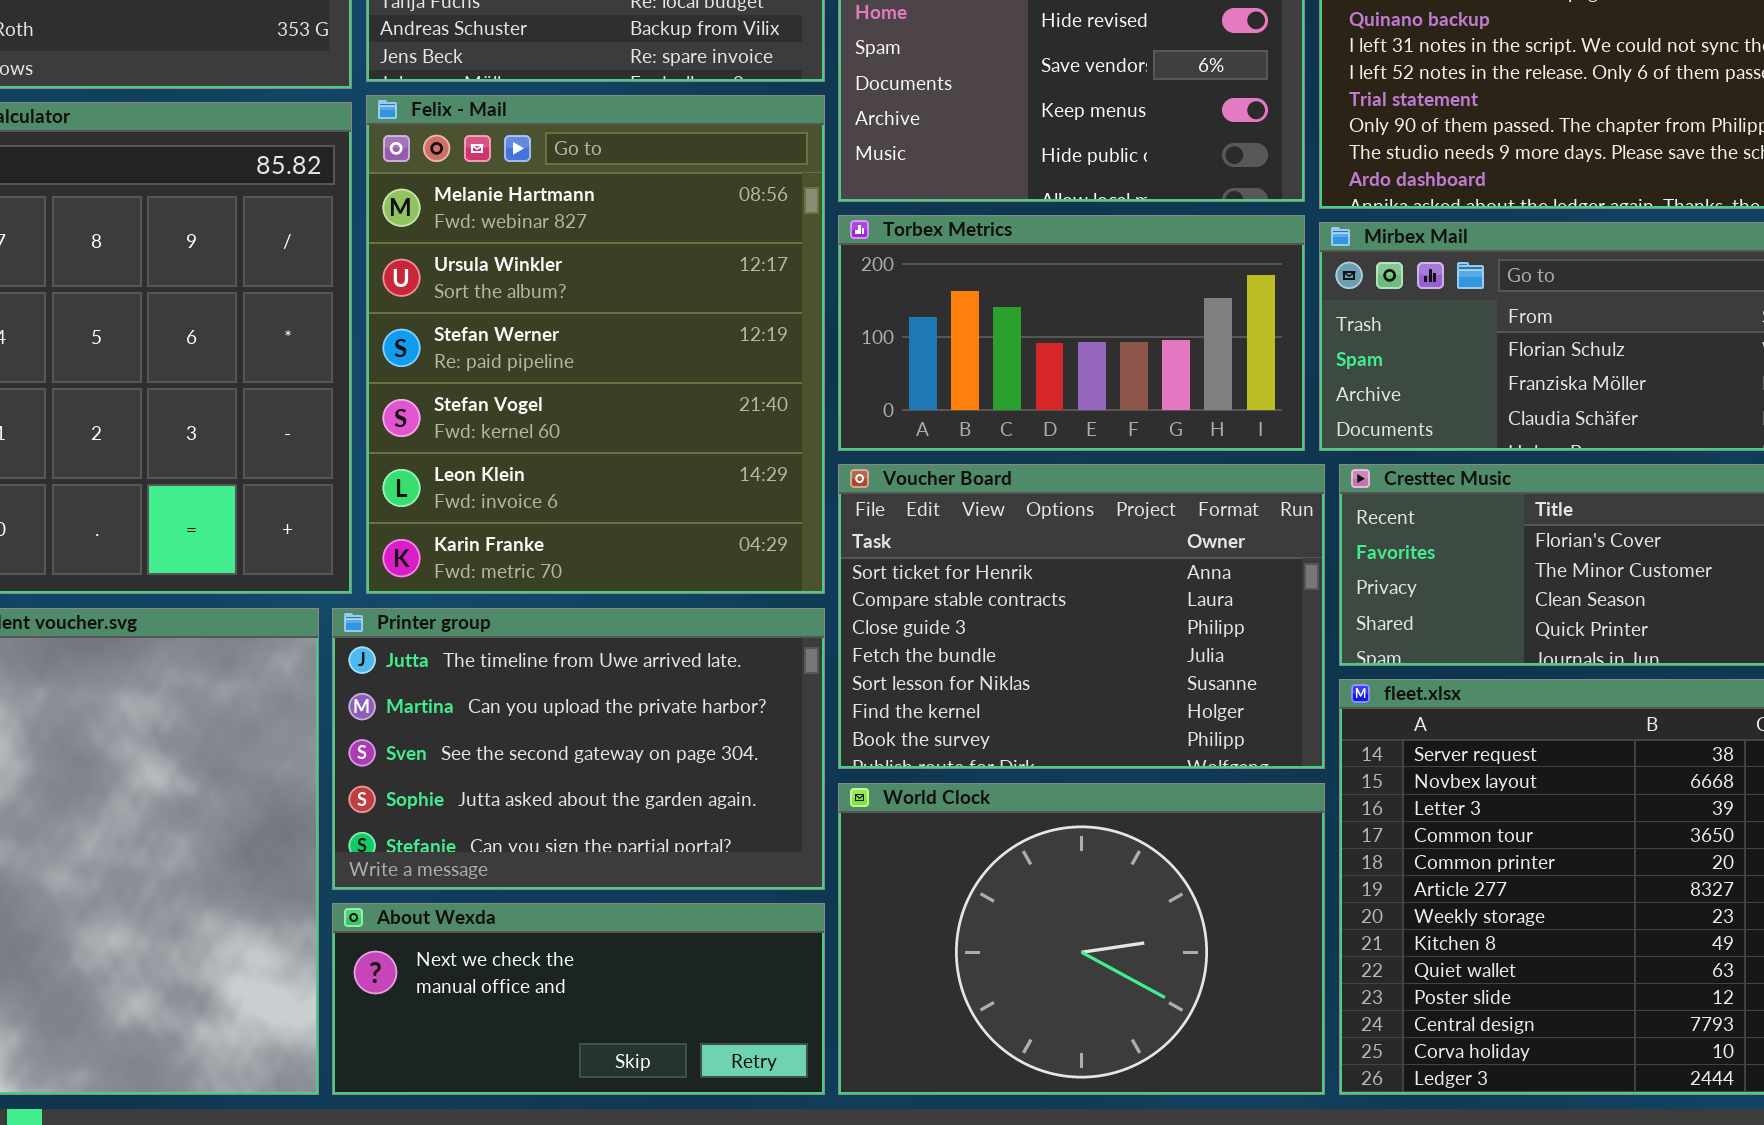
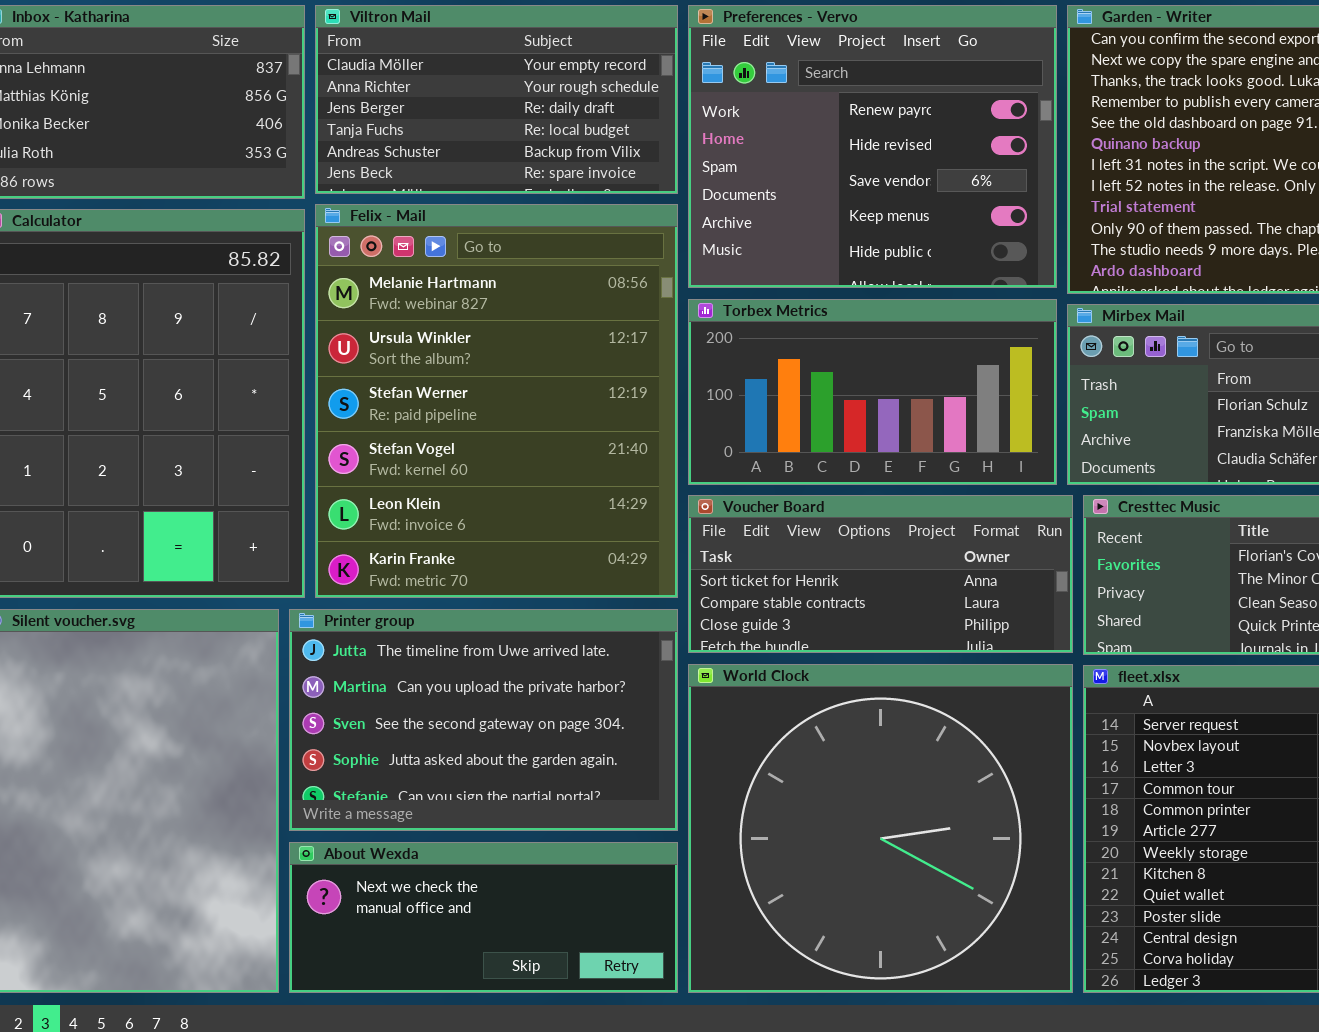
Voucher Board: [838,464,1325,769] -> [688,495,1073,653], resized
World Clock: [838,783,1325,1095] -> [688,664,1073,993], resized

